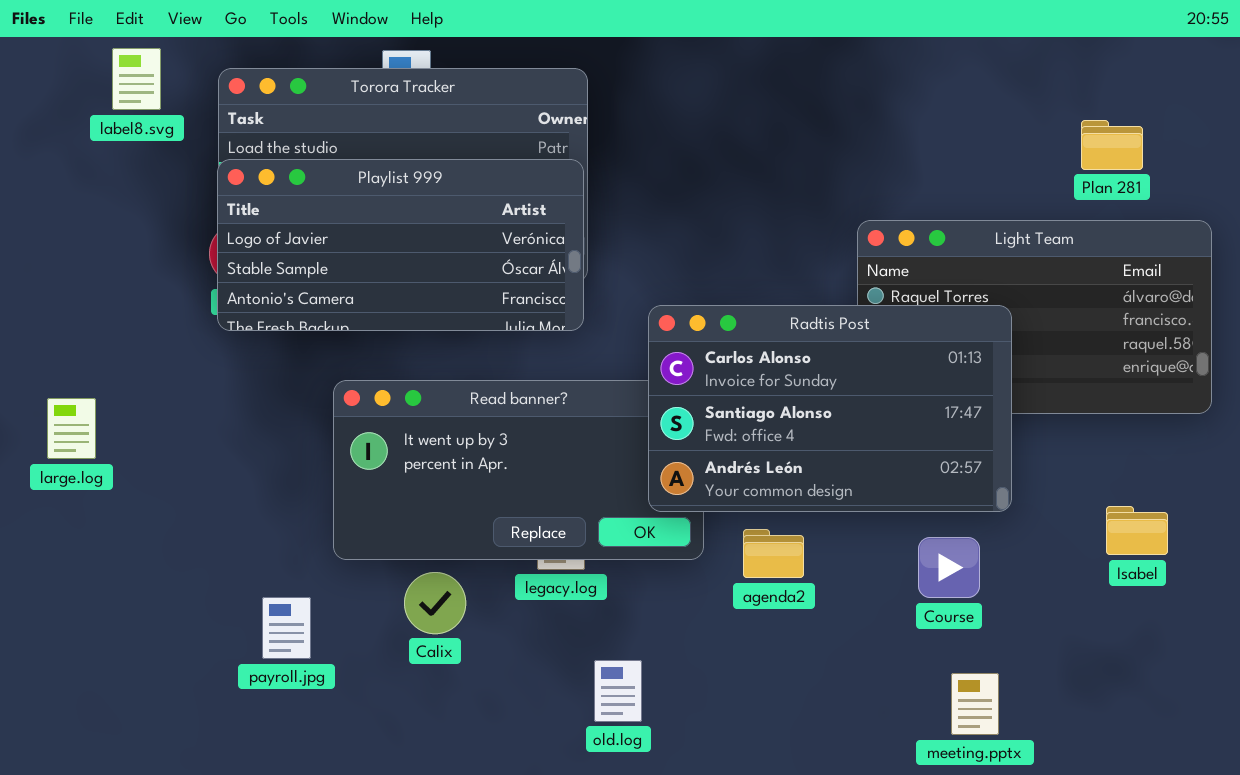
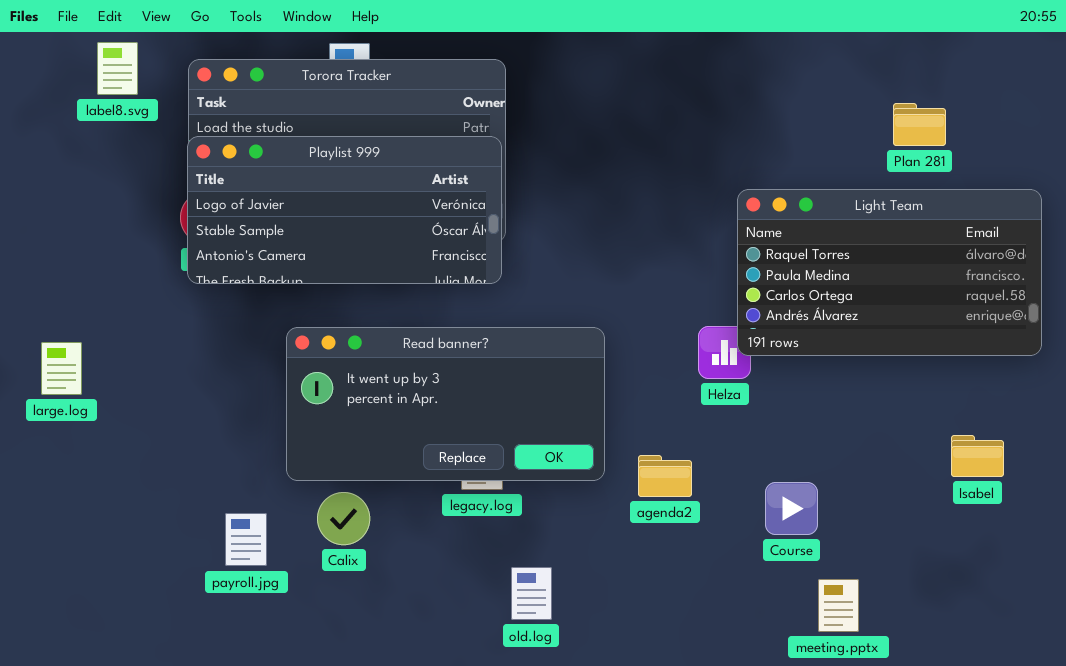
Plan 281: [1081,120,1143,170] -> [893,103,946,146], moved
Radtis Post: [648,305,1012,512] -> none, closed
Course: [918,537,980,598] -> [765,482,818,535], moved
Calix: [404,572,466,634] -> [317,492,370,545], moved

